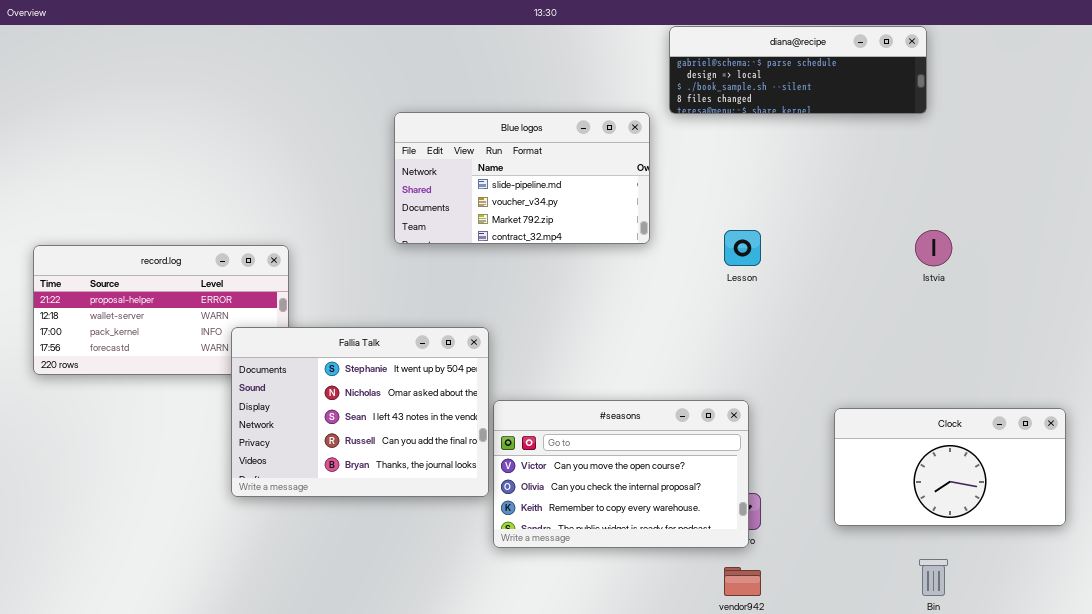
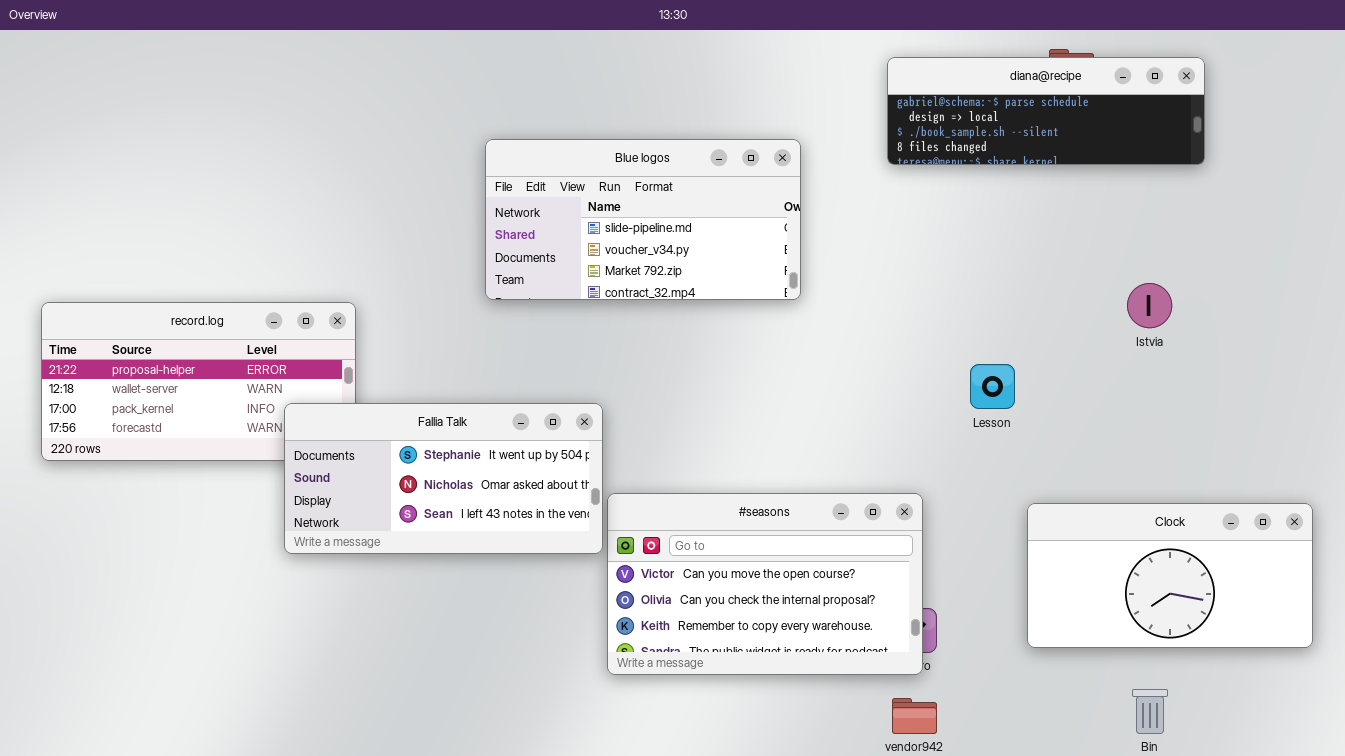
diana@recipe: [669,26,927,114] -> [887,57,1205,165], moved
Lesson: [724,230,761,266] -> [970,364,1015,409], moved
Fallia Talk: [231,327,489,497] -> [284,403,603,554], resized

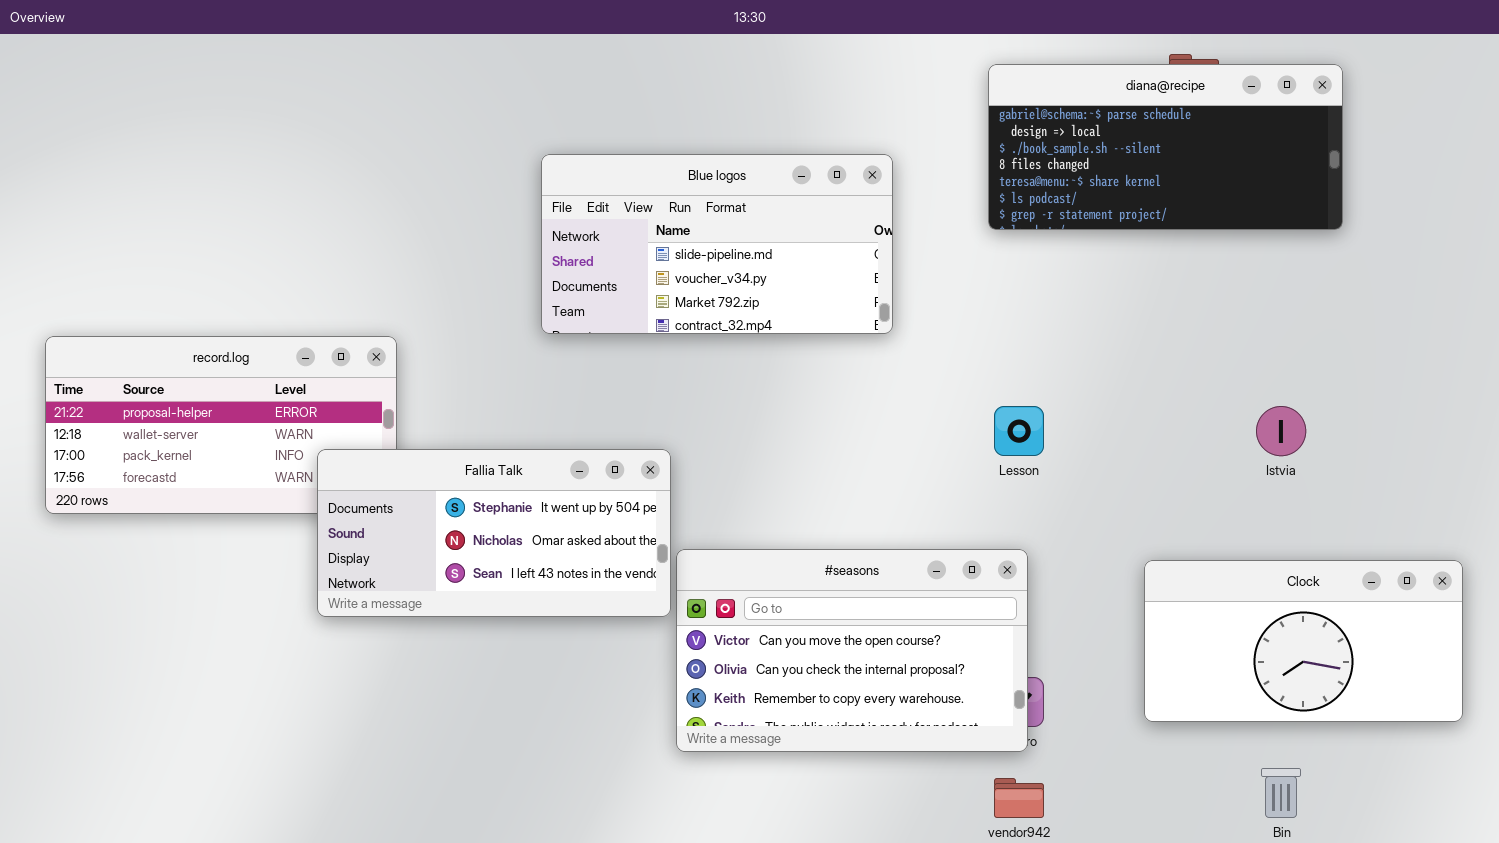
diana@recipe: [887,57,1205,165] -> [988,64,1343,230], resized
Istvia: [1127,283,1172,328] -> [1256,406,1306,456], moved
Lesson: [970,364,1015,409] -> [994,406,1044,456], moved

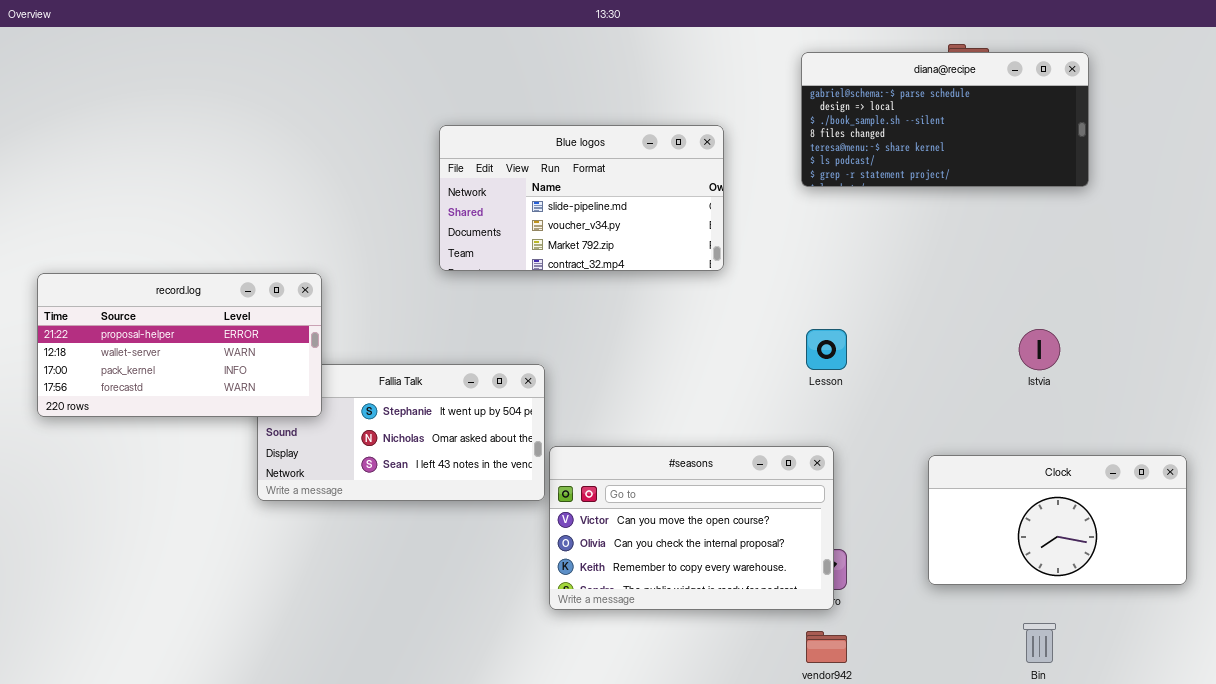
record.log: [45,336,397,514] -> [37,273,322,417], raised

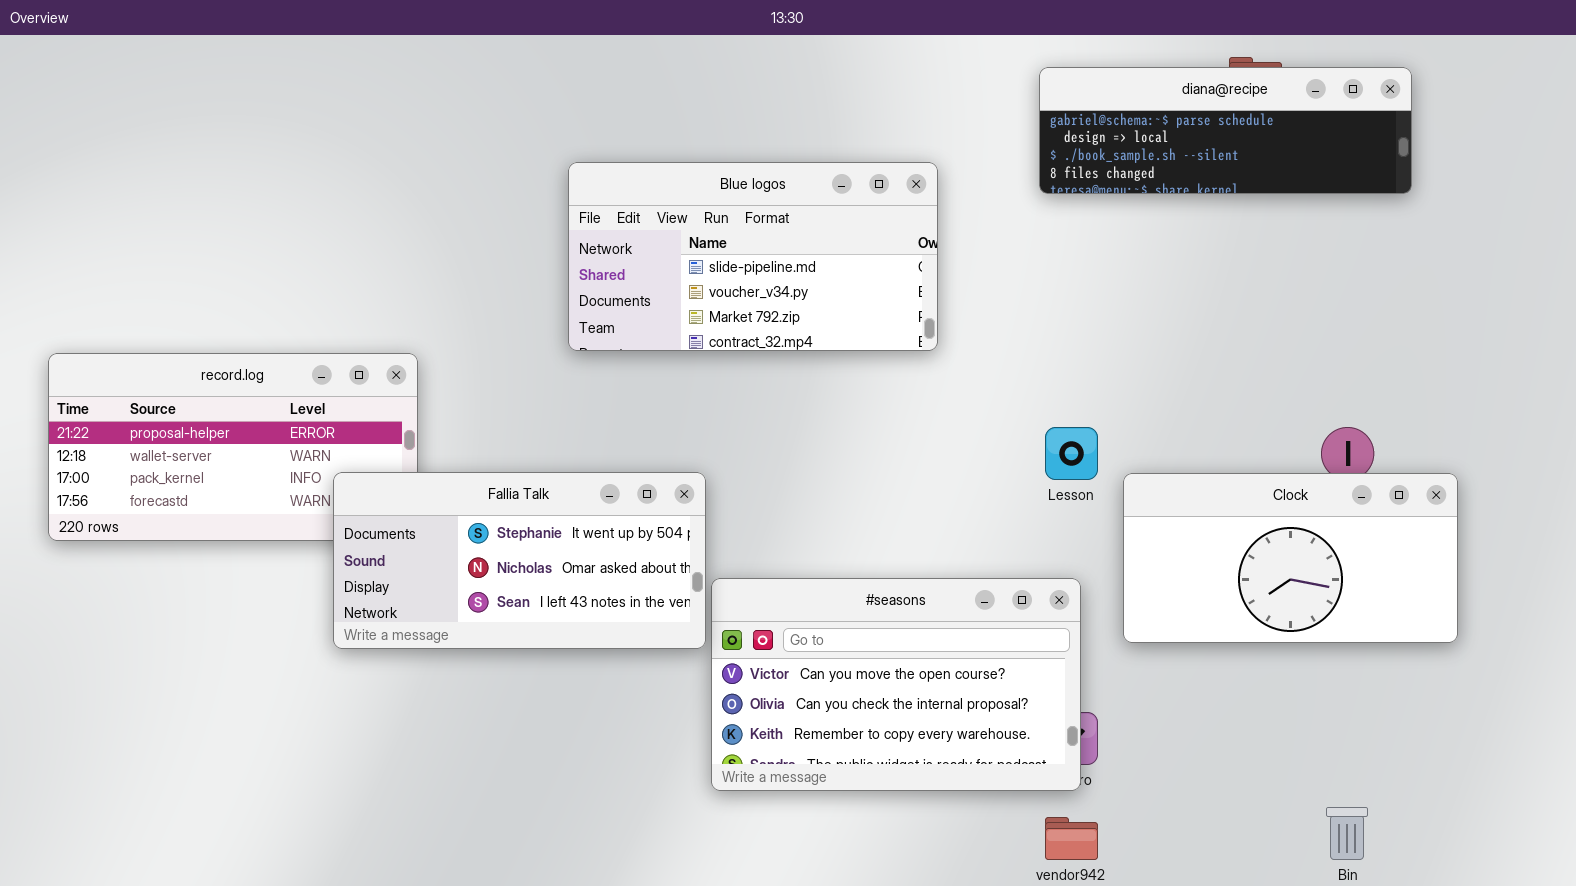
diana@recipe: [801,52,1089,187] -> [1039,67,1412,194], resized
Fallia Talk: [257,364,545,501] -> [333,472,706,649], raised
Clock: [928,455,1187,585] -> [1123,473,1458,643], moved

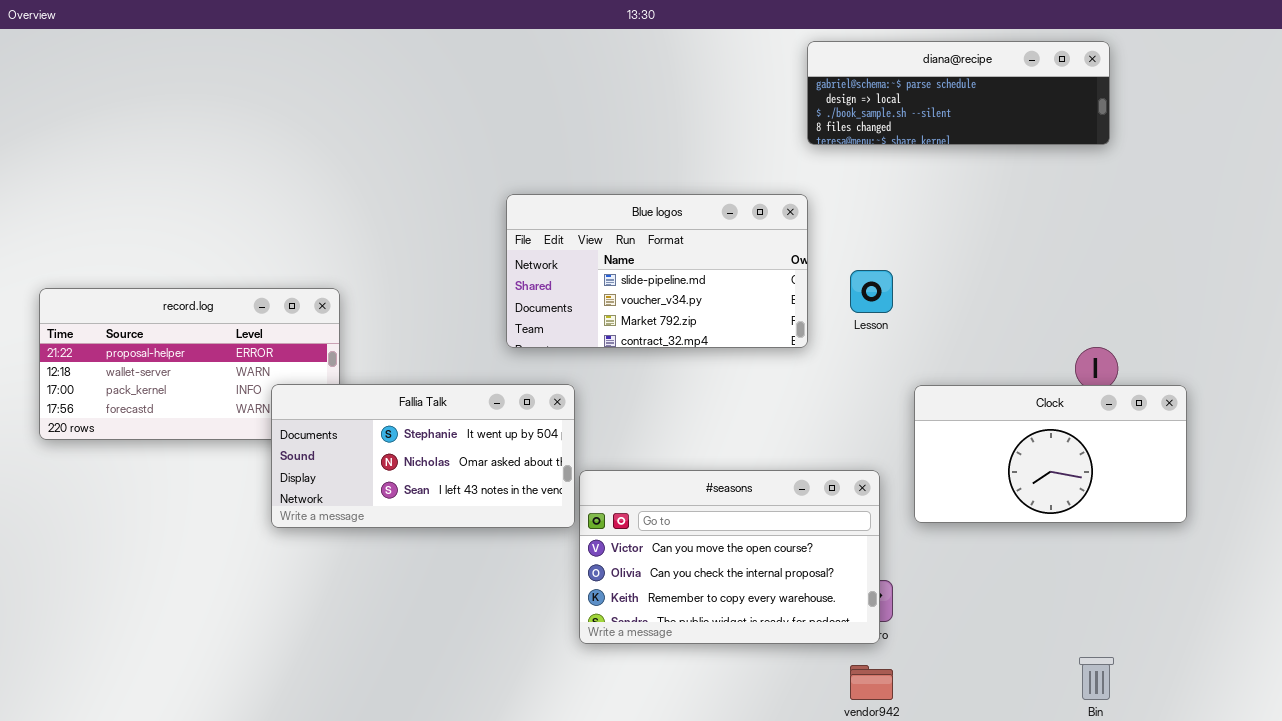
diana@recipe: [1039,67,1412,194] -> [807,41,1110,145], moved
Blue logos: [568,162,938,351] -> [506,194,808,348], moved
Lesson: [1045,427,1098,480] -> [850,270,893,313], moved

